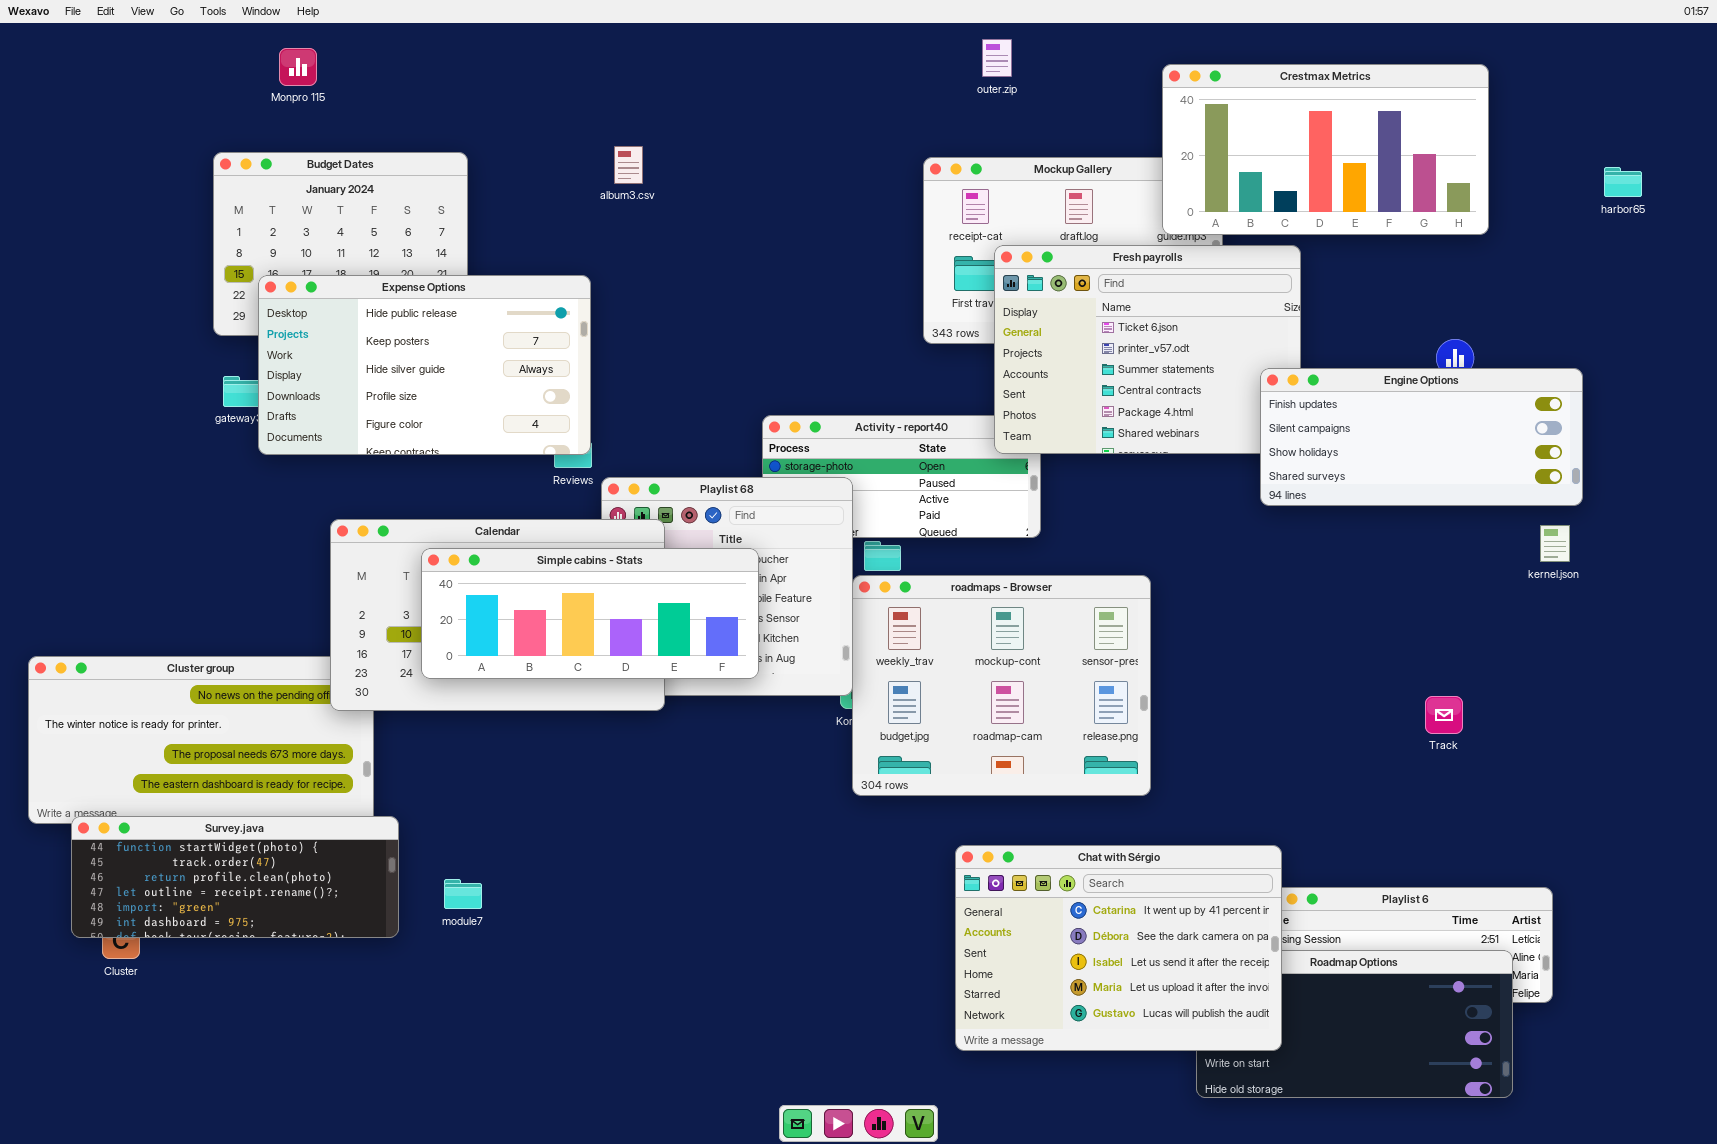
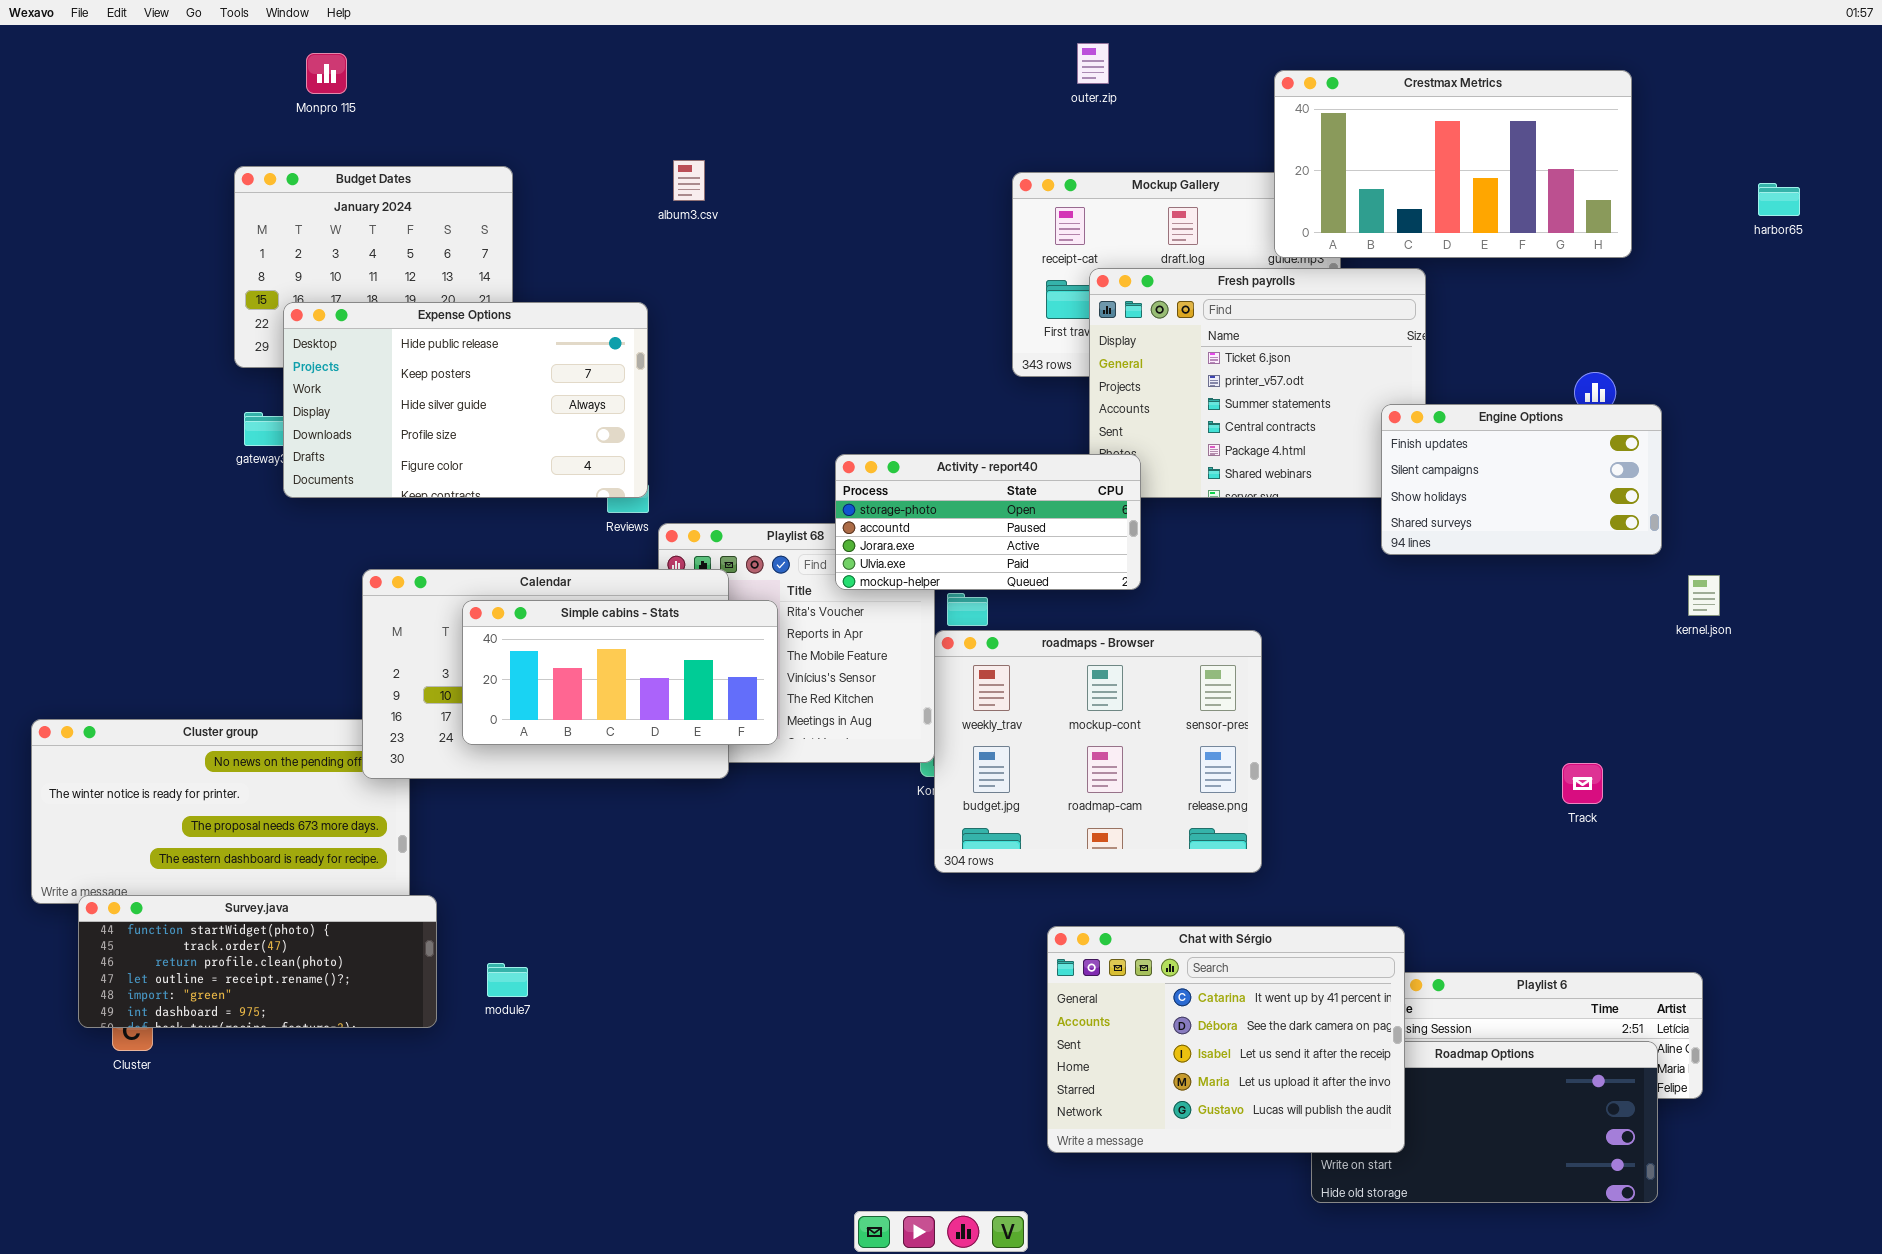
Engine Options: [1260,368,1583,506] -> [1381,404,1662,555], resized
Activity - report40: [762,415,1041,538] -> [835,454,1141,590], raised
Simple cabins - Stats: [421,548,759,679] -> [462,600,778,745], resized

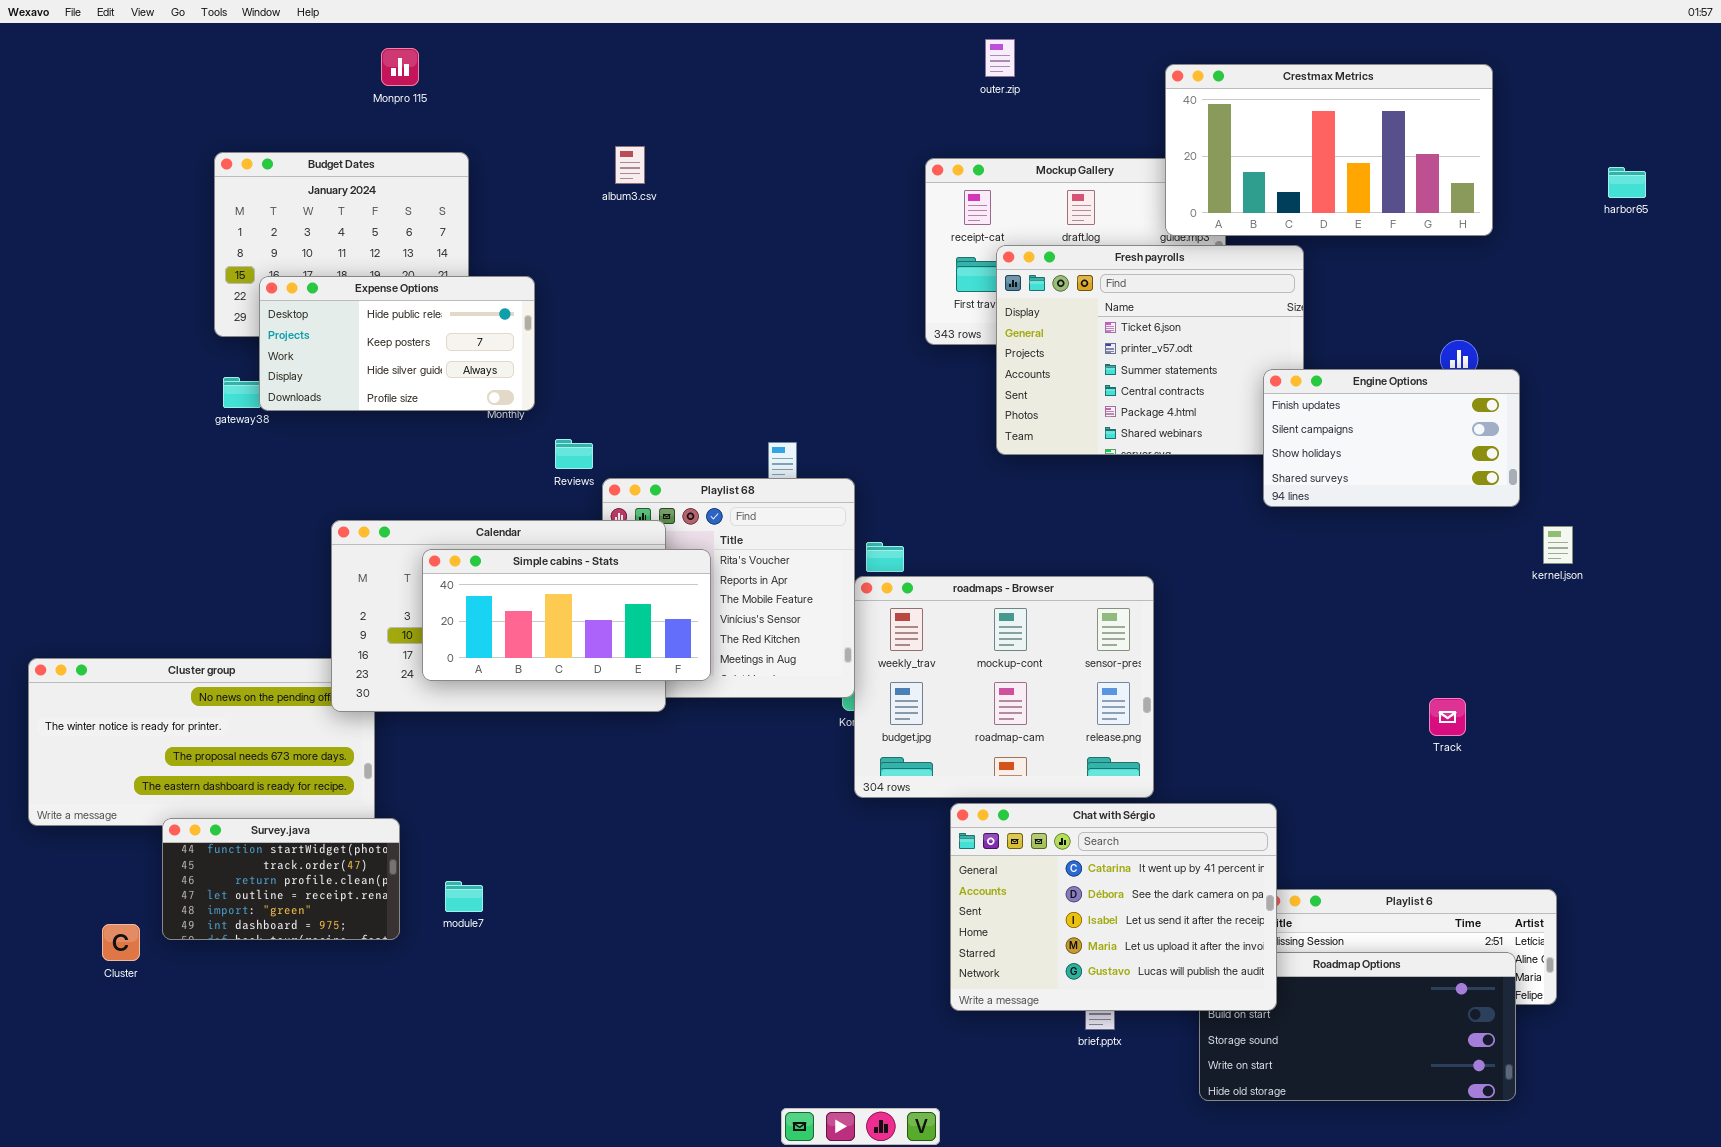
Monpro 115: [306,53,347,94] -> [381,48,419,86], moved
Expense Options: [283,302,648,498] -> [259,276,535,411], resized
Activity - report40: [835,454,1141,590] -> none, closed
Survey.java: [78,895,437,1028] -> [162,818,400,940], resized
Chat with Sérgio: [1047,926,1405,1153] -> [950,803,1277,1011], moved

